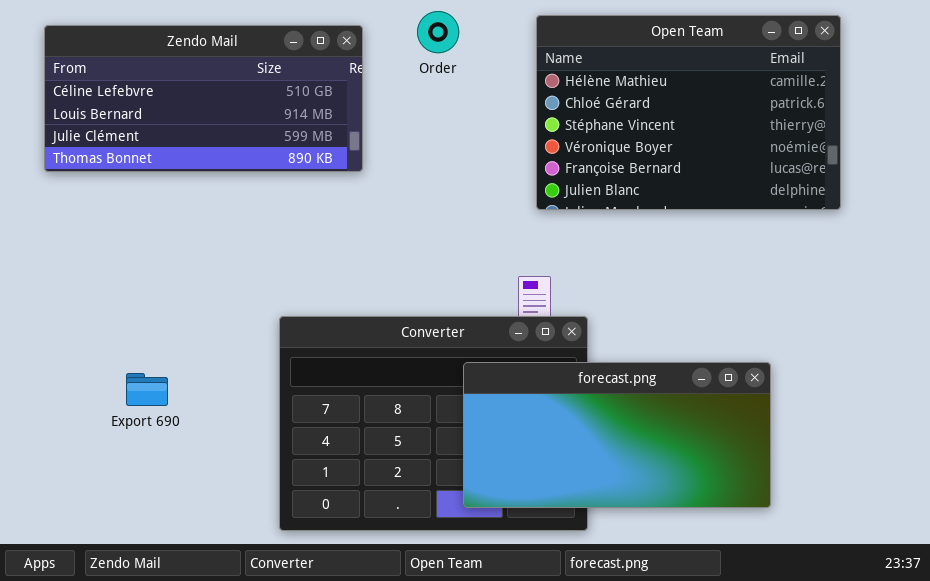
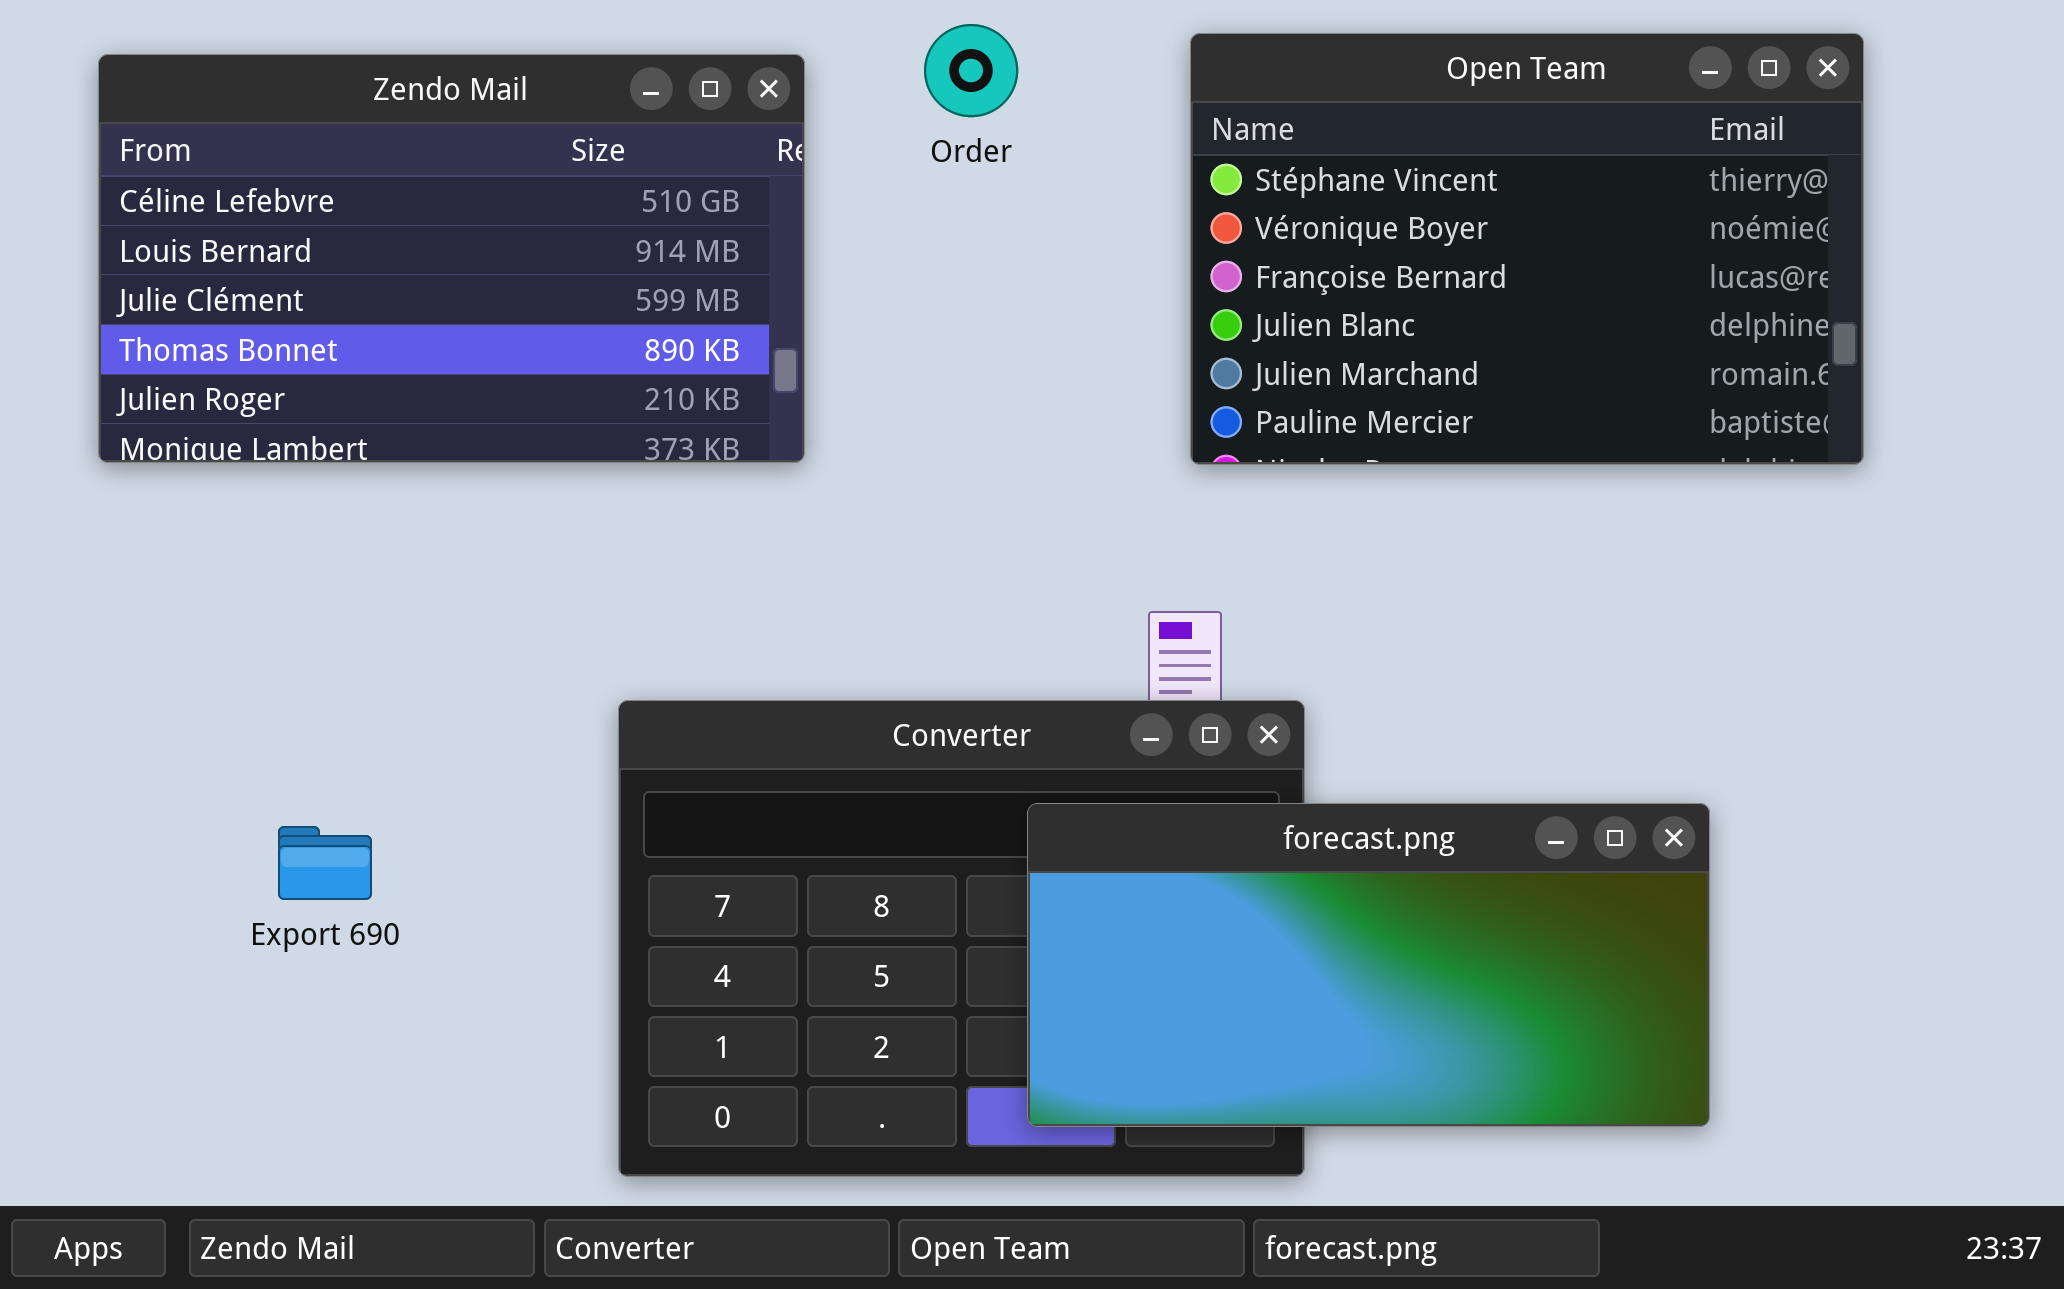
Open Team: [536,15,841,210] -> [1190,33,1864,465], scrolled down 2 rows
Zendo Mail: [44,25,363,172] -> [98,54,805,463], resized

